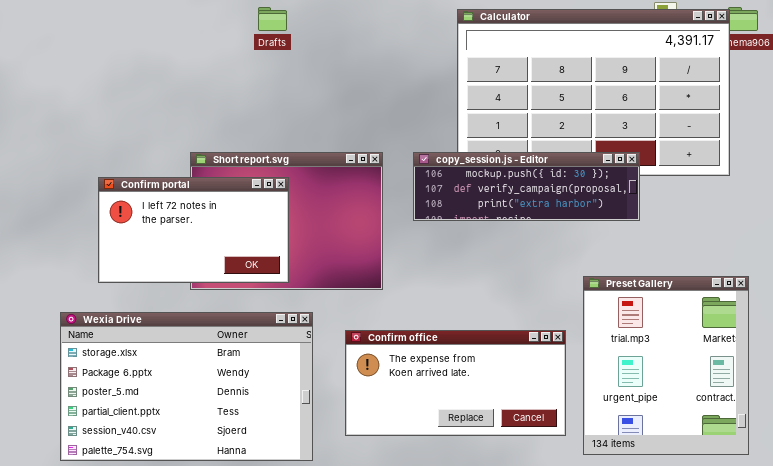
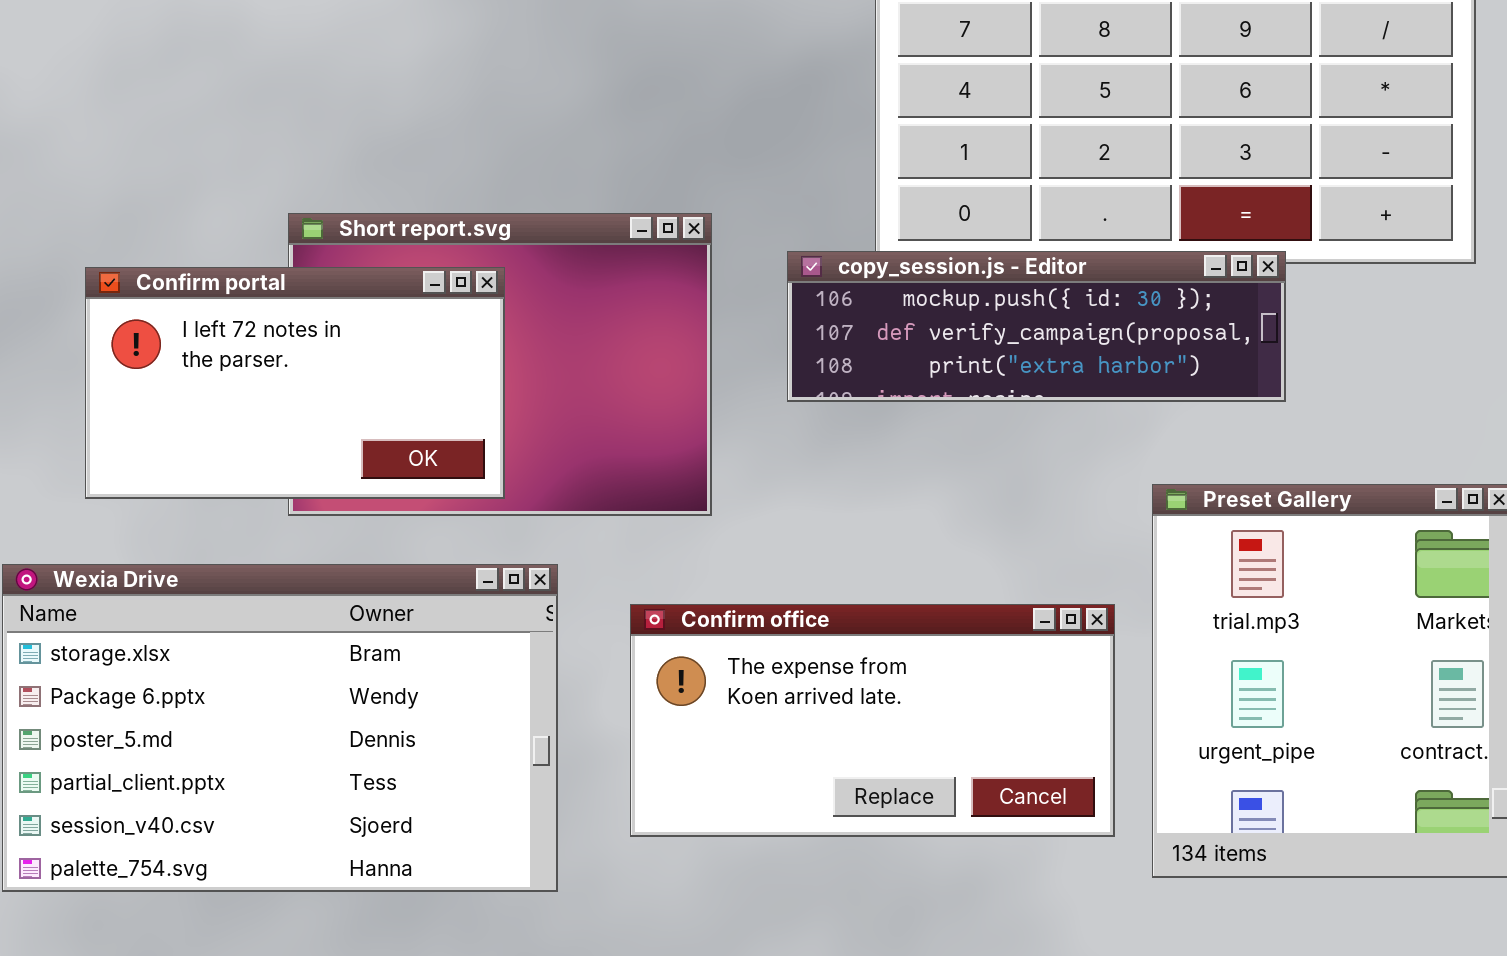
copy_session.js - Editor: [413,152,640,221] -> [787,251,1286,402], moved

